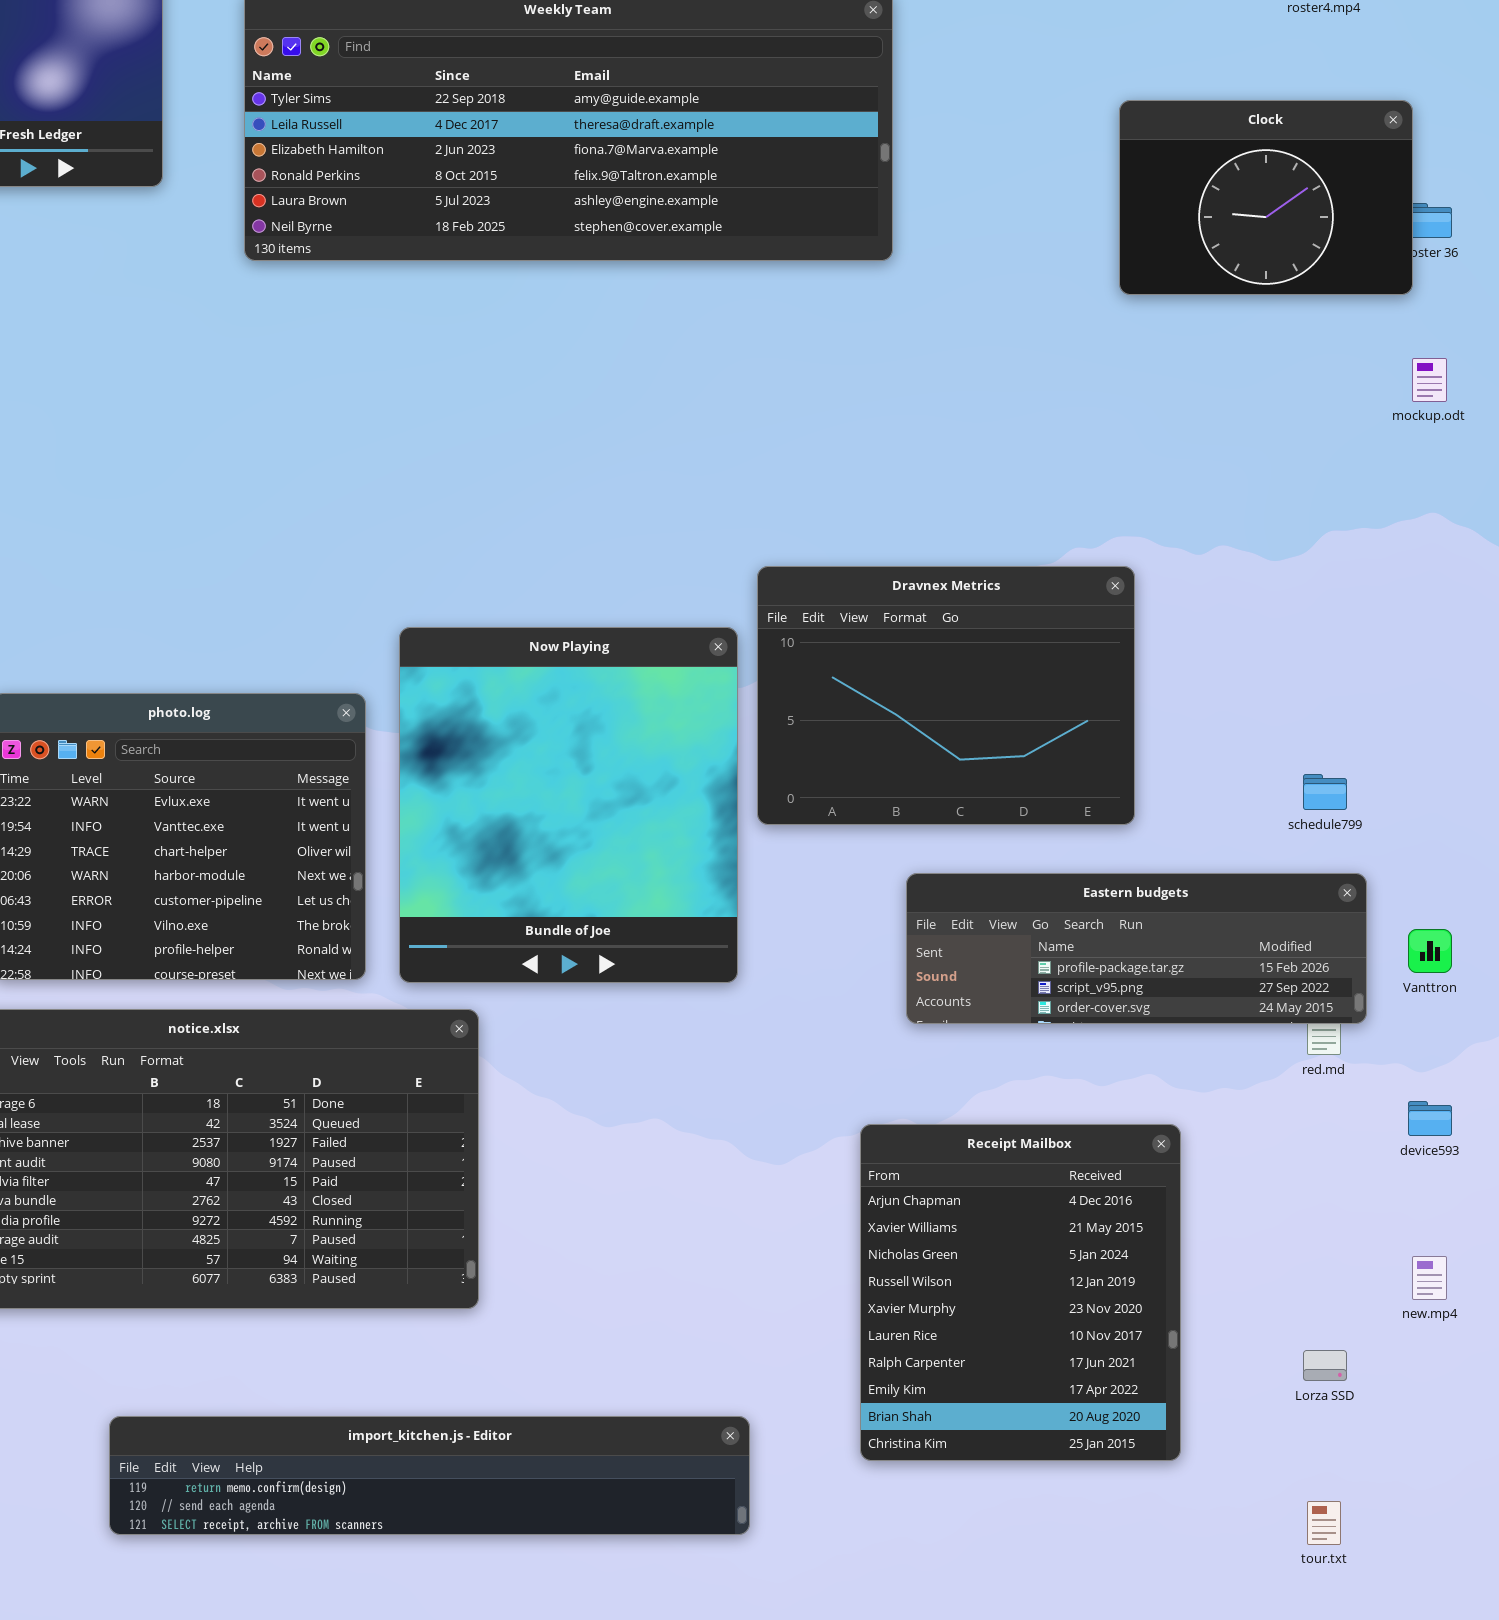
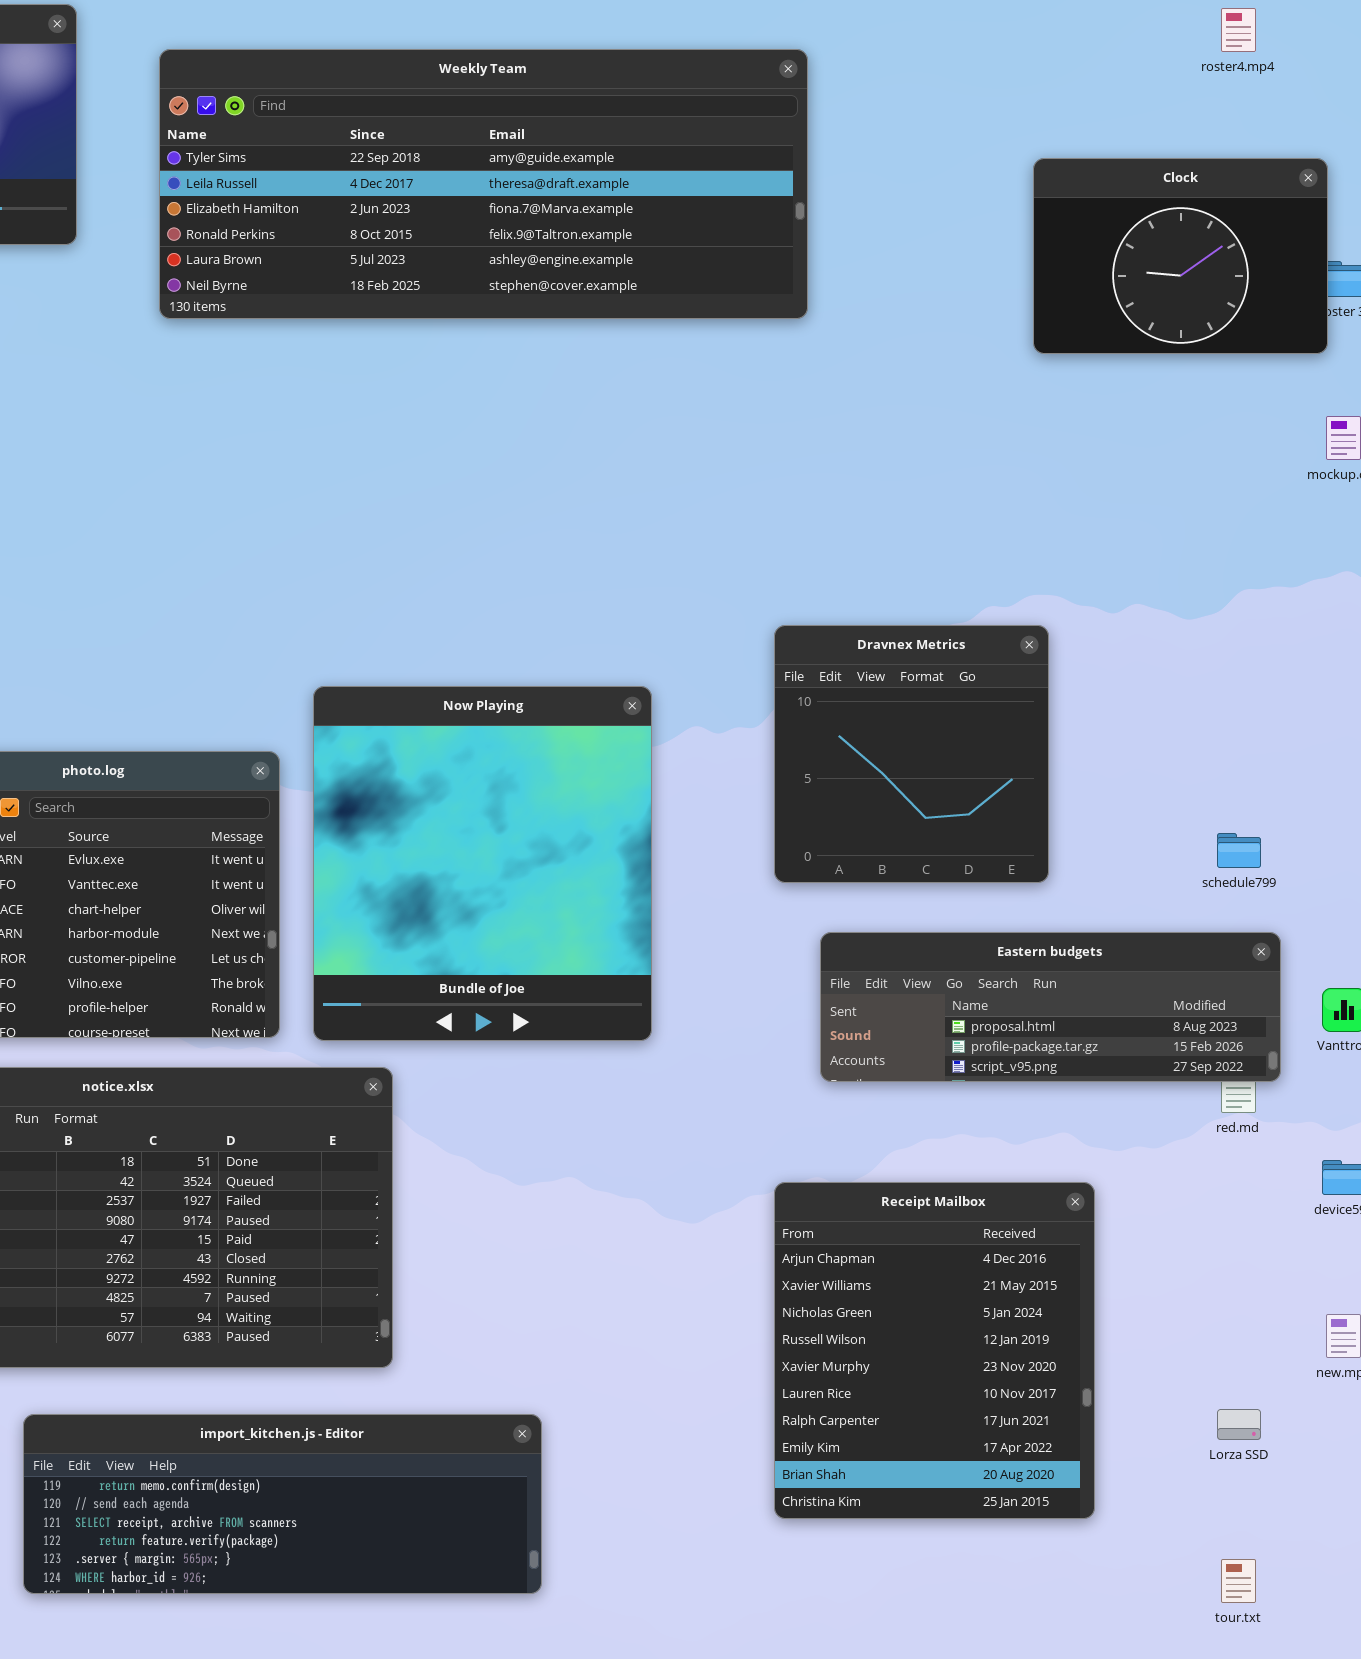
Dravnex Metrics: [757,566,1135,825] -> [774,625,1049,883], resized
Eastern budgets: [906,873,1367,1024] -> [820,932,1281,1082], scrolled up 1 row
import_kitchen.js - Editor: [109,1416,750,1535] -> [23,1414,542,1594], resized

